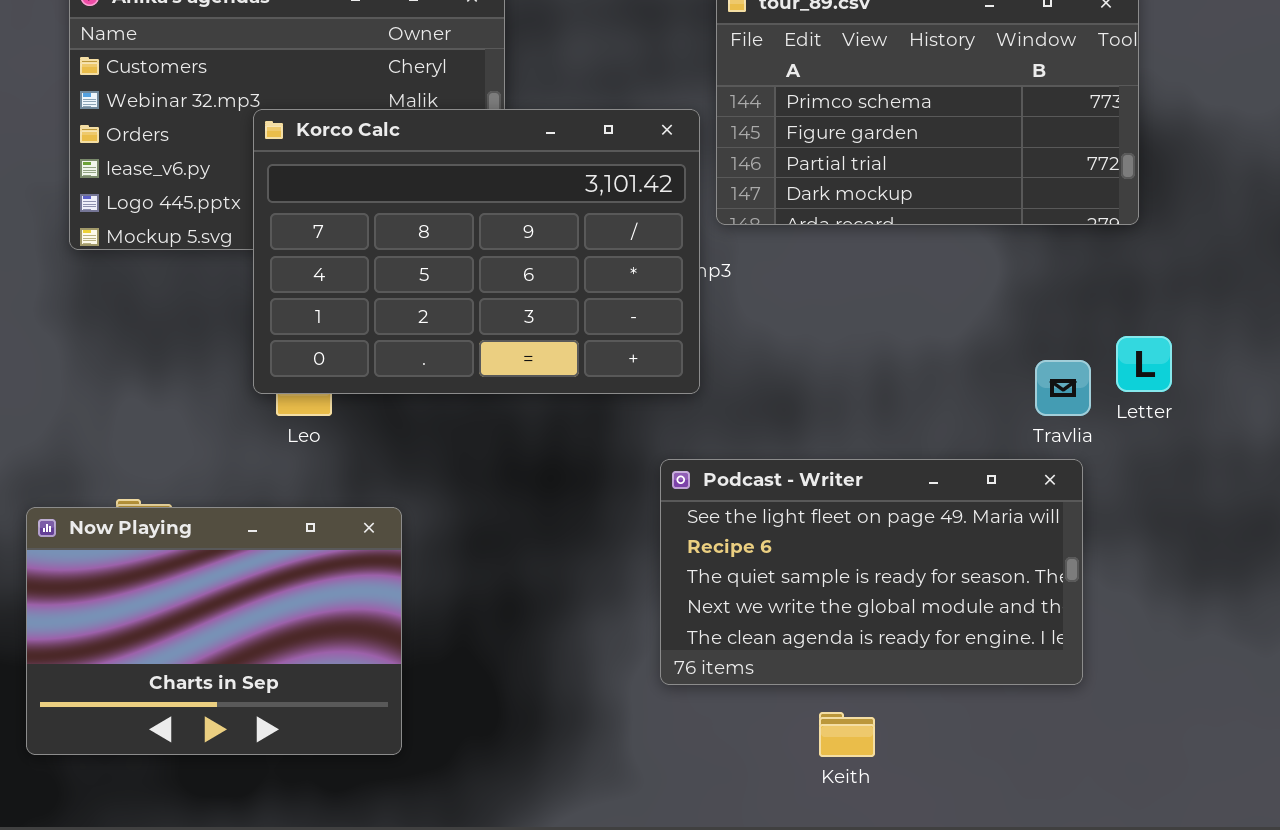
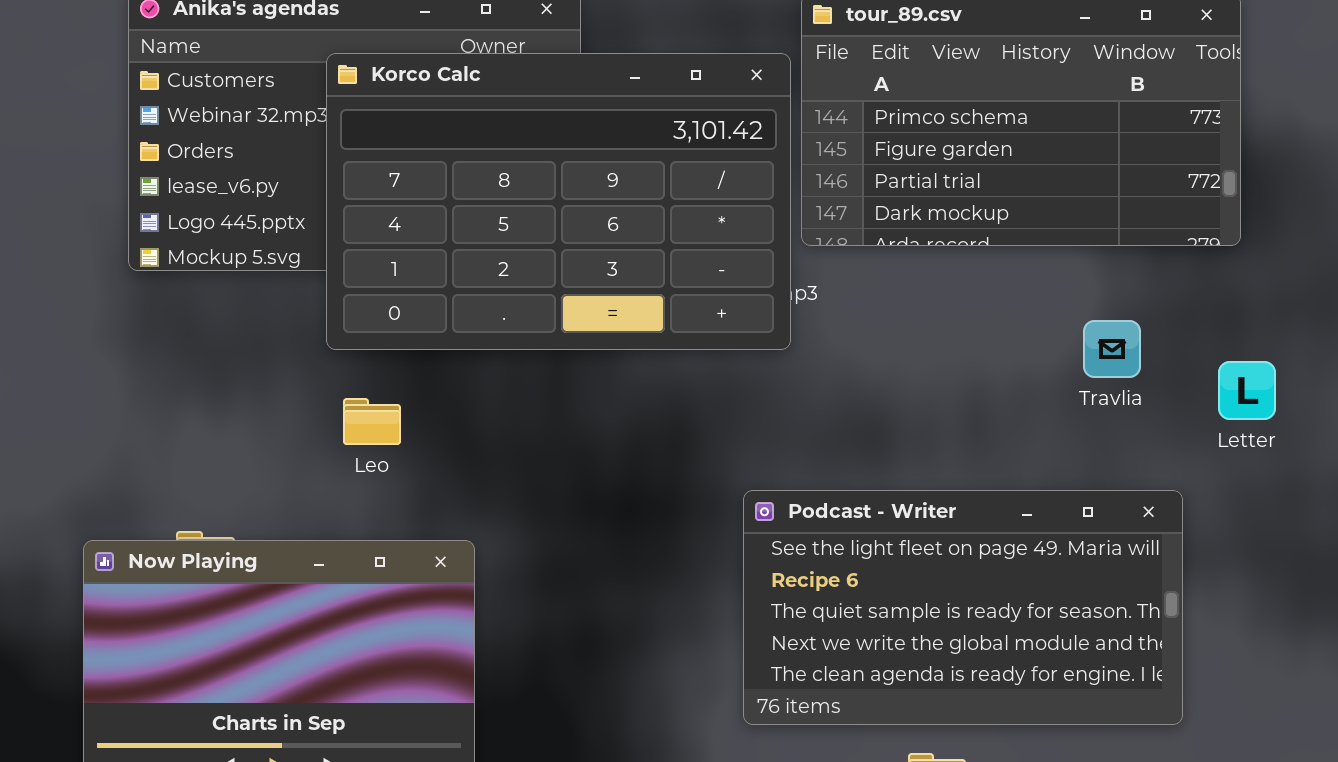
Korco Calc: [253,109,700,394] -> [326,53,791,350], moved
Travlia: [1035,360,1091,416] -> [1083,320,1141,378], moved

